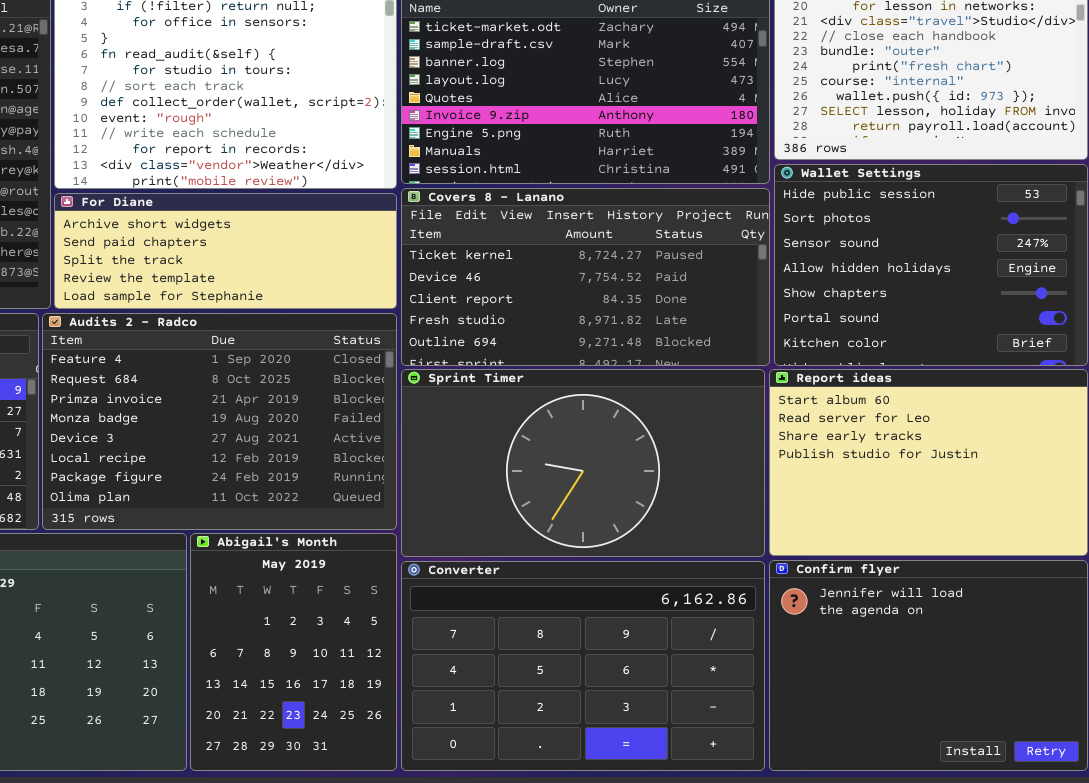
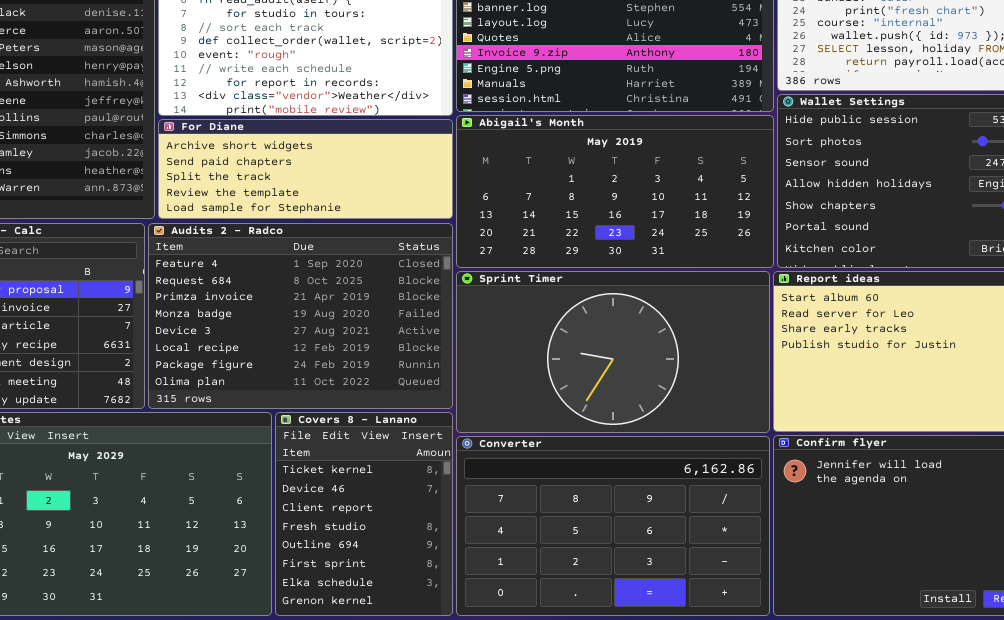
Covers 8 - Lanano: [401,188,770,366] -> [275,412,453,616], moved, resized
Abigail's Month: [190,533,397,771] -> [456,115,774,268], moved, resized

